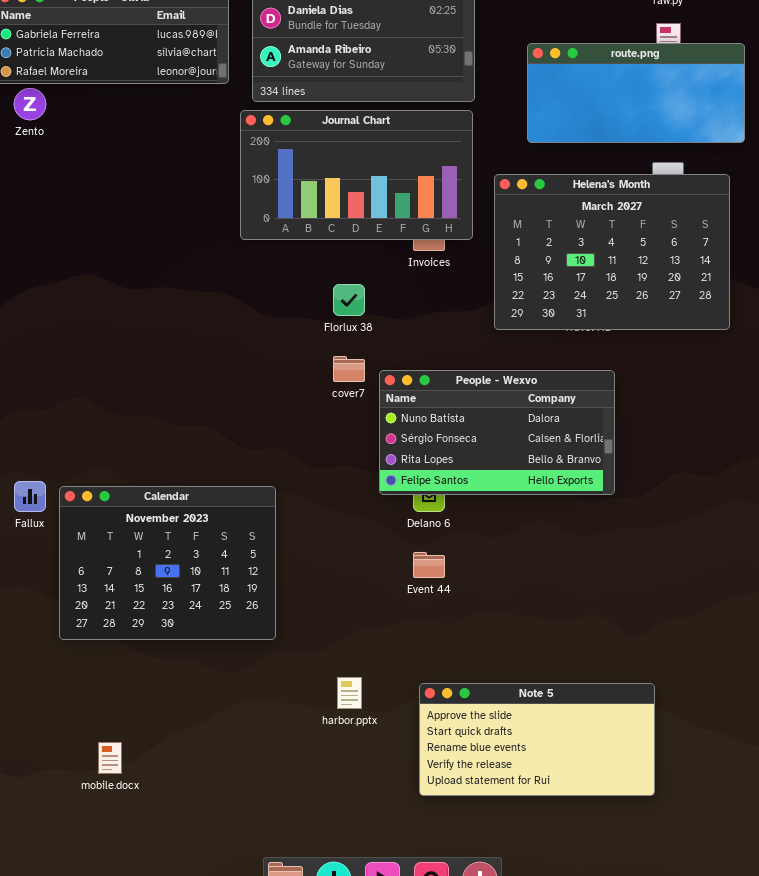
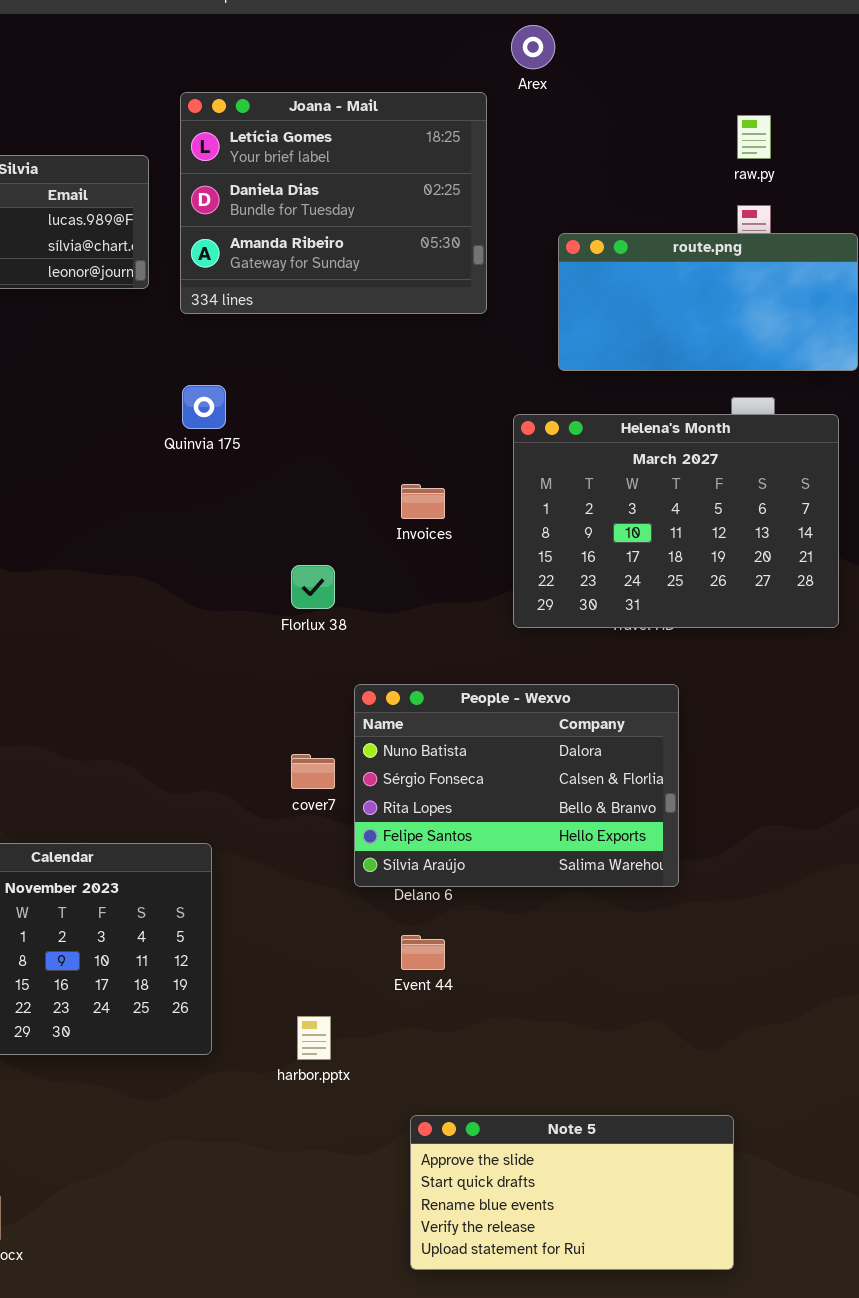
Journal Chart: [240,110,473,240] -> none, closed
cover7: [333,356,365,382] -> [291,754,335,789], moved
People - Wexvo: [379,370,615,495] -> [354,684,679,887], resized
harbor.pptx: [337,677,362,709] -> [297,1016,331,1060], moved

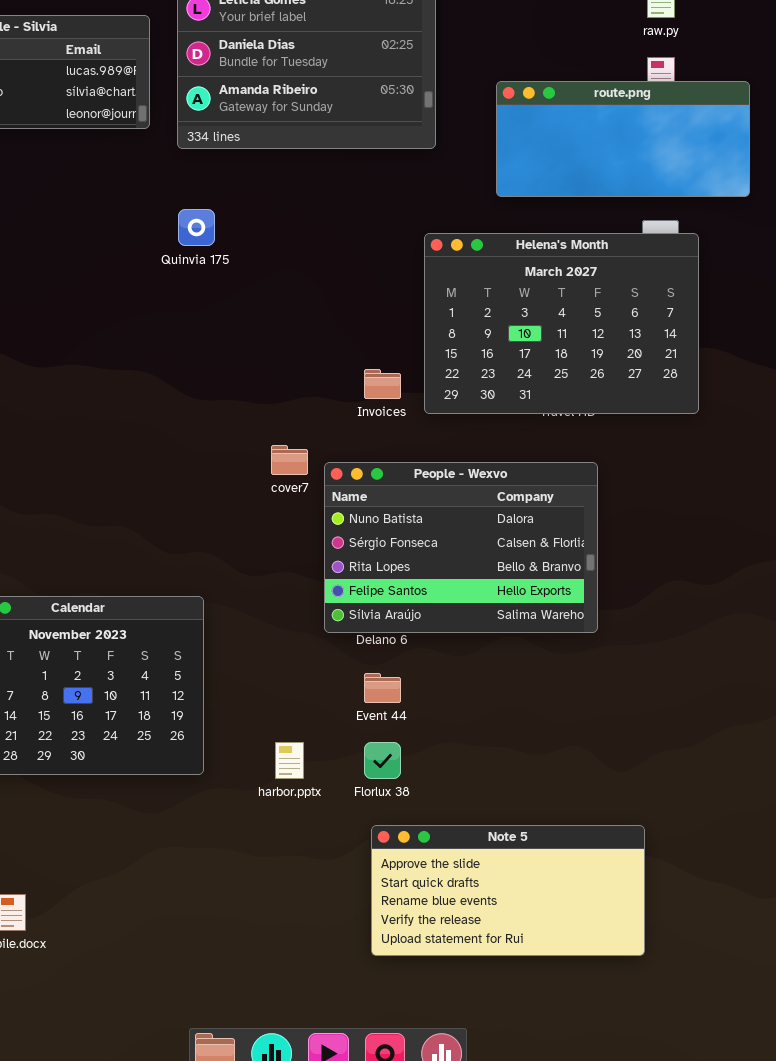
Helena's Month: [513,414,839,628] -> [424,233,699,414], moved
Invoices: [401,484,445,519] -> [364,369,401,399], moved
Florlux 38: [291,565,335,609] -> [364,742,401,779], moved
cover7: [291,754,335,789] -> [271,445,308,475], moved

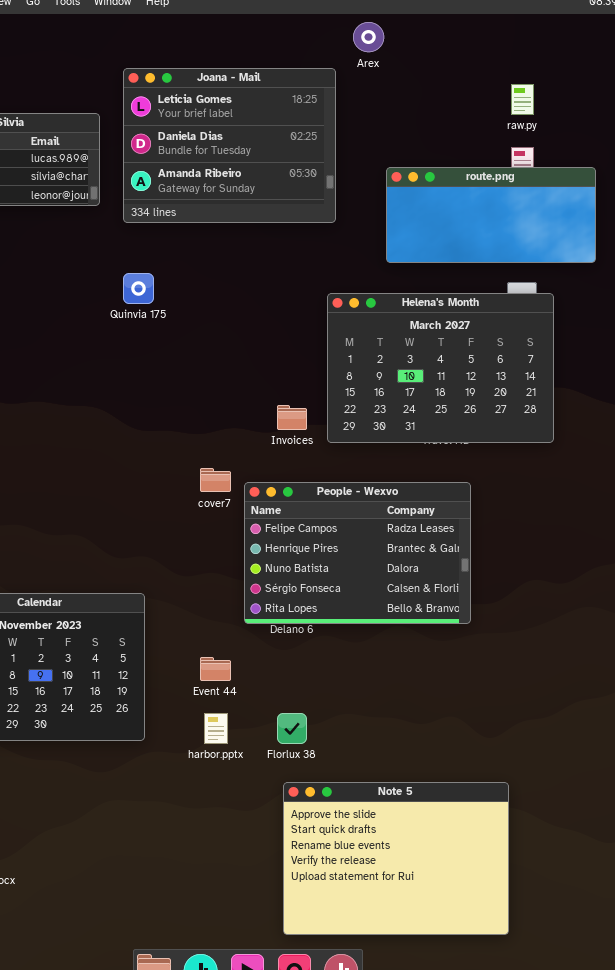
People - Wexvo: [324,462,598,633] -> [244,482,471,624], scrolled up 2 rows
Event 44: [364,673,401,703] -> [200,657,231,681], moved
Note 5: [371,825,645,956] -> [283,782,509,935], resized

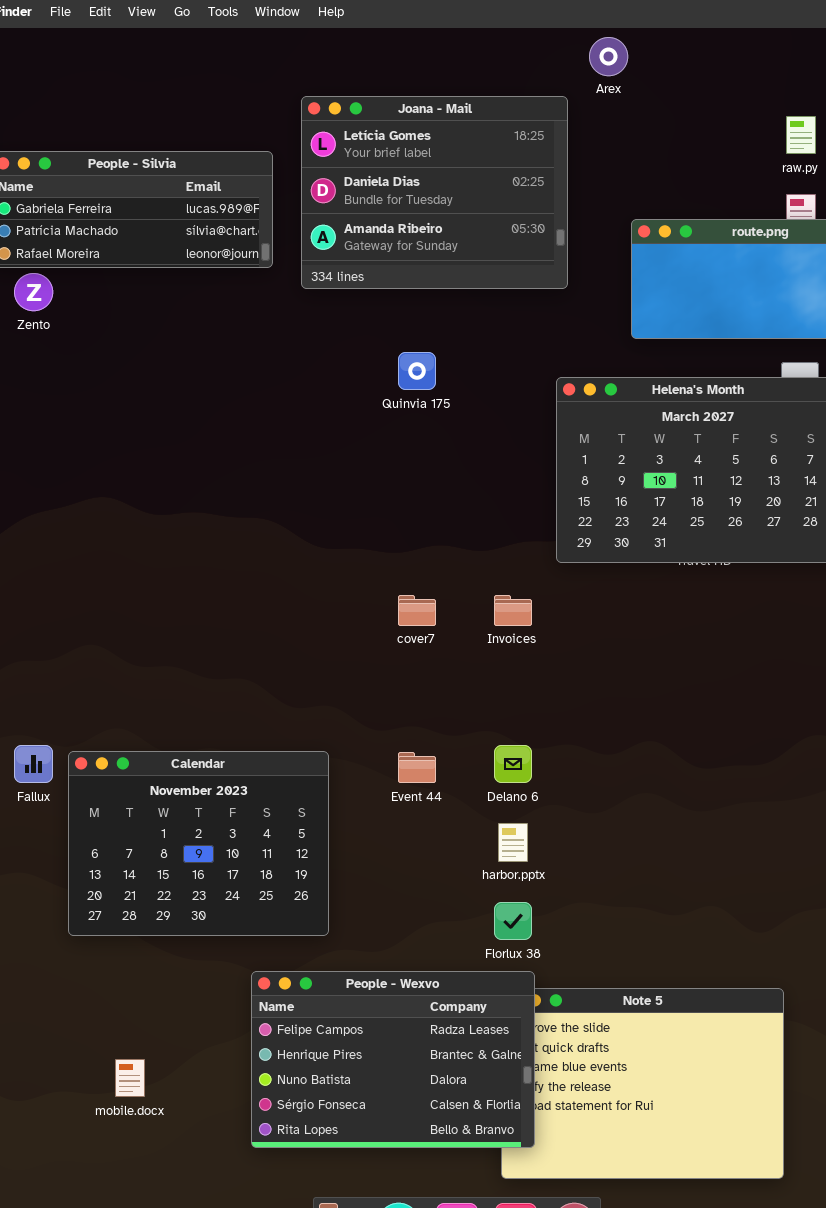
Quinvia 175: [123,273,154,304] -> [398,352,436,390], moved
Invoices: [277,405,307,430] -> [494,595,532,626], moved
People - Wexvo: [244,482,471,624] -> [251,971,535,1148], moved
Event 44: [200,657,231,681] -> [398,752,436,783], moved
harbor.pptx: [204,713,228,744] -> [498,823,528,862], moved

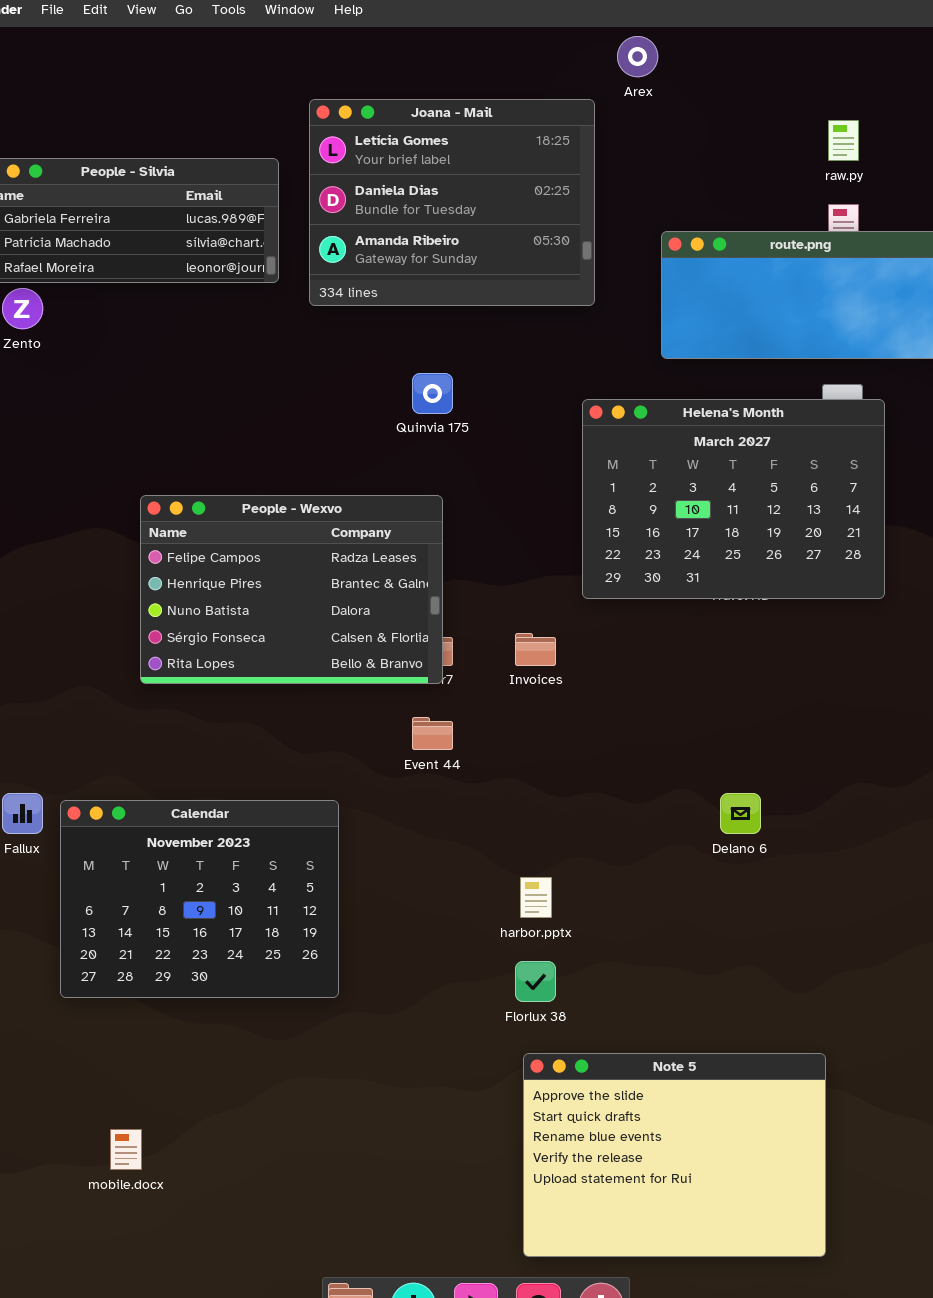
Delano 6: [494,745,532,783] -> [720,793,761,834], moved
Event 44: [398,752,436,783] -> [412,717,453,750], moved
People - Wexvo: [251,971,535,1148] -> [140,495,443,684], moved

